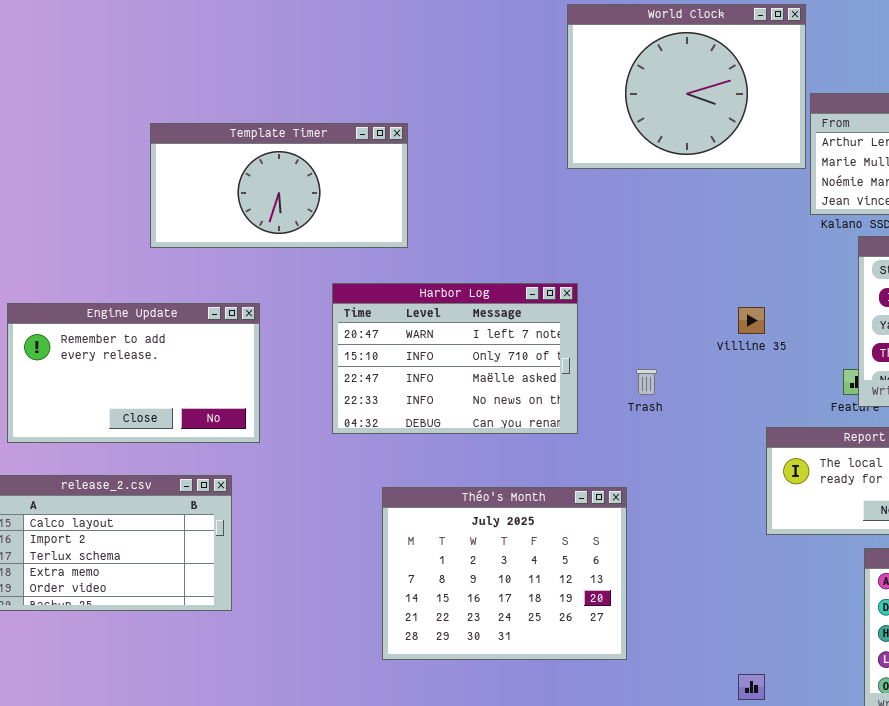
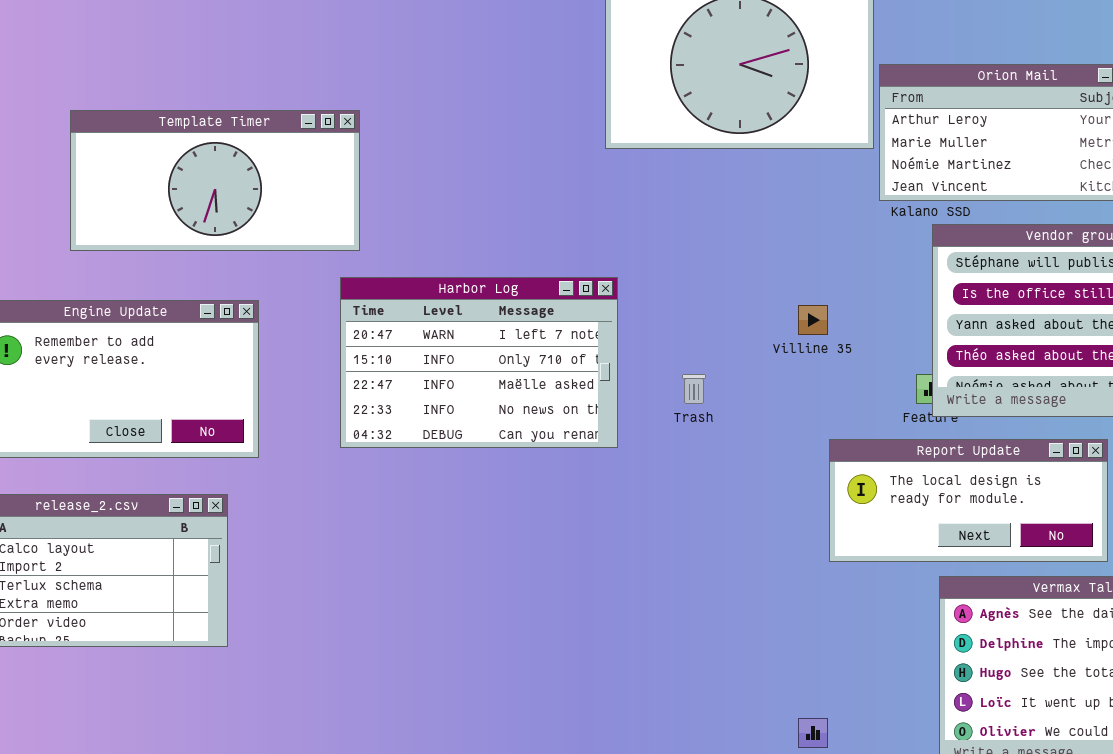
Template Timer: [150,123,408,248] -> [70,110,360,251], moved
Théo's Month: [382,487,627,660] -> none, closed

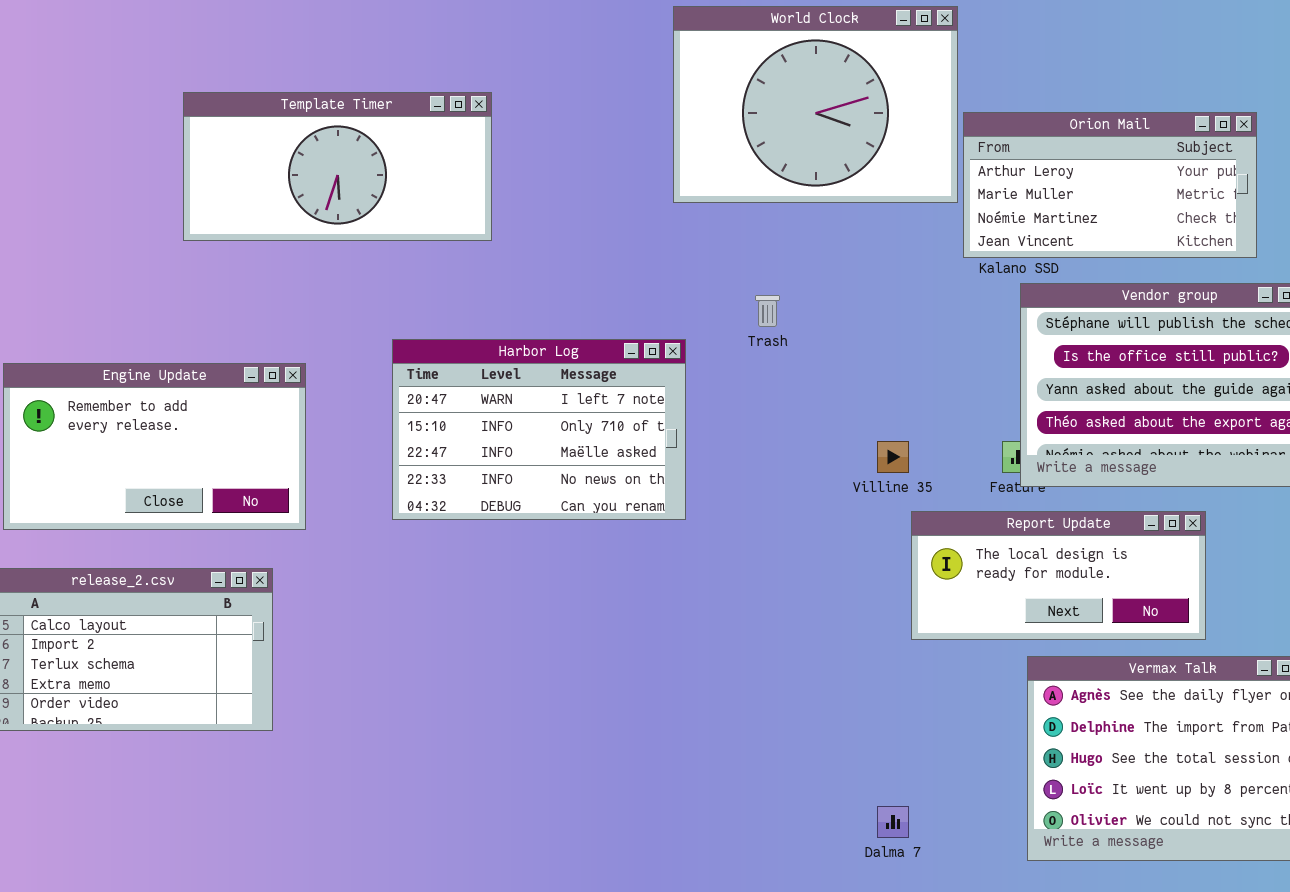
Template Timer: [70,110,360,251] -> [183,92,492,241], moved
Villine 35: [798,305,828,335] -> [877,441,909,473], moved
Trash: [682,374,706,404] -> [755,295,780,327], moved

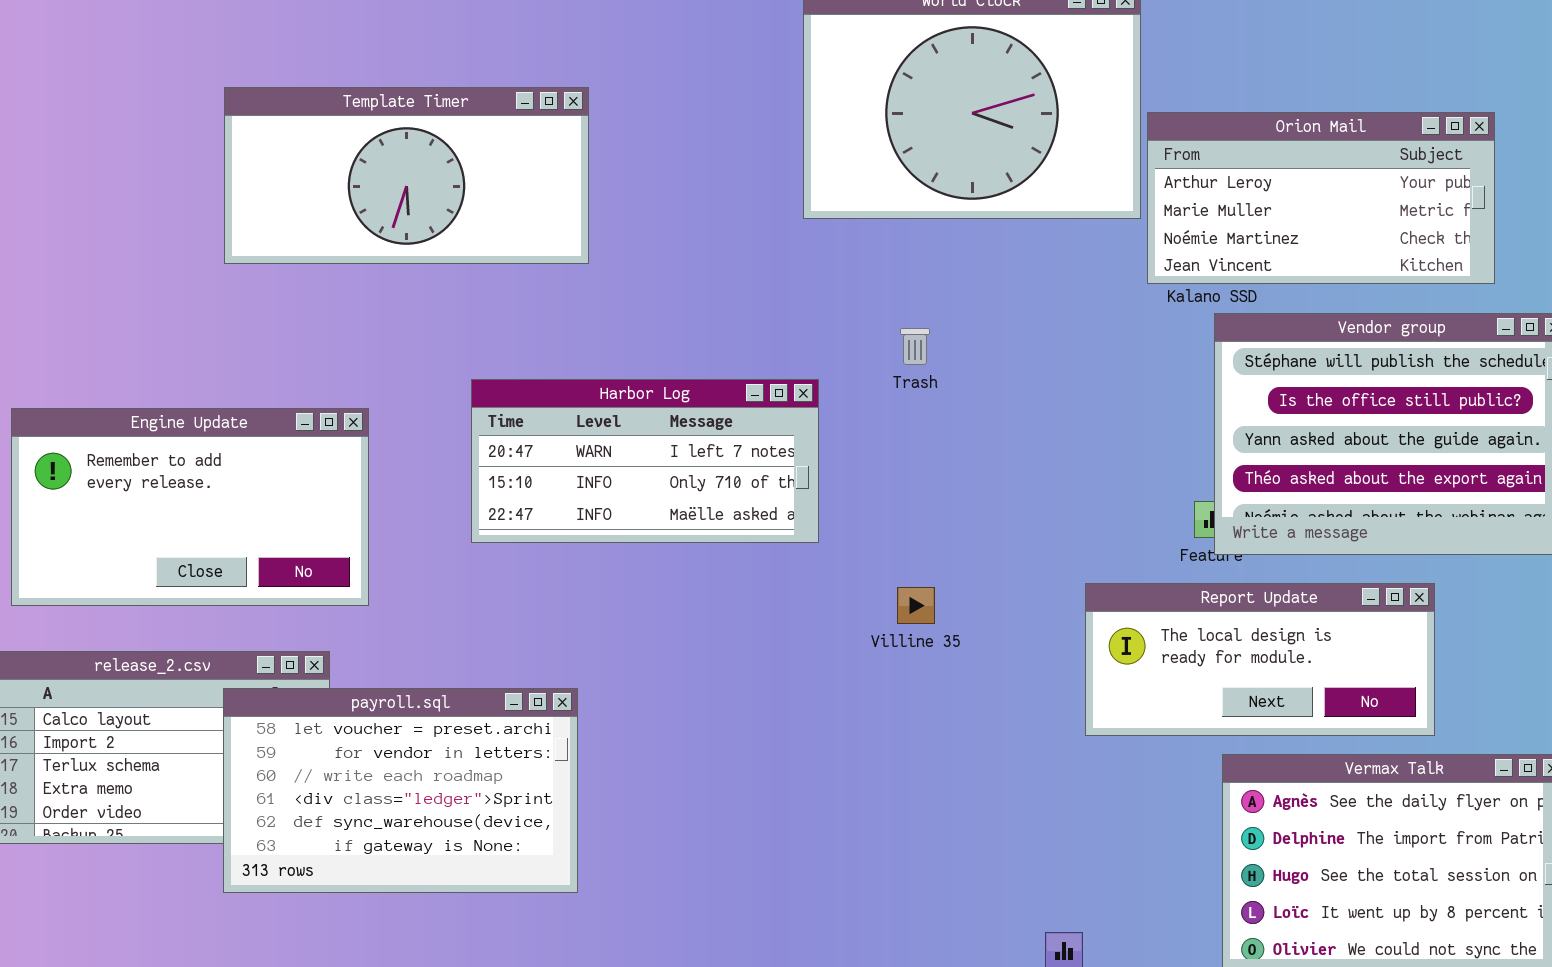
Harbor Log: [392,339,686,520] -> [471,379,819,543], resized
Villine 35: [877,441,909,473] -> [897,587,935,624], moved
payroll.sql: none -> [223,688,578,893], opened

